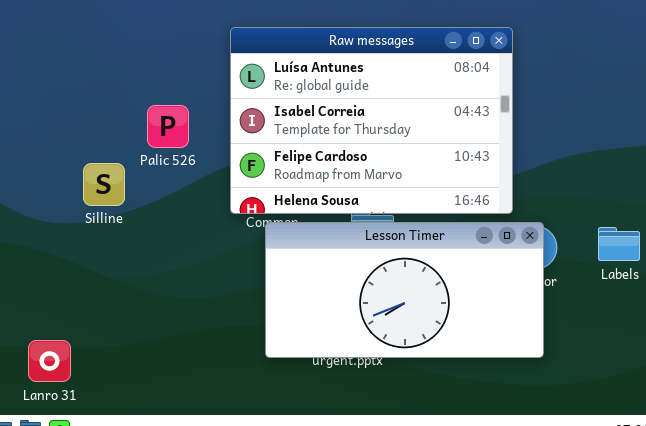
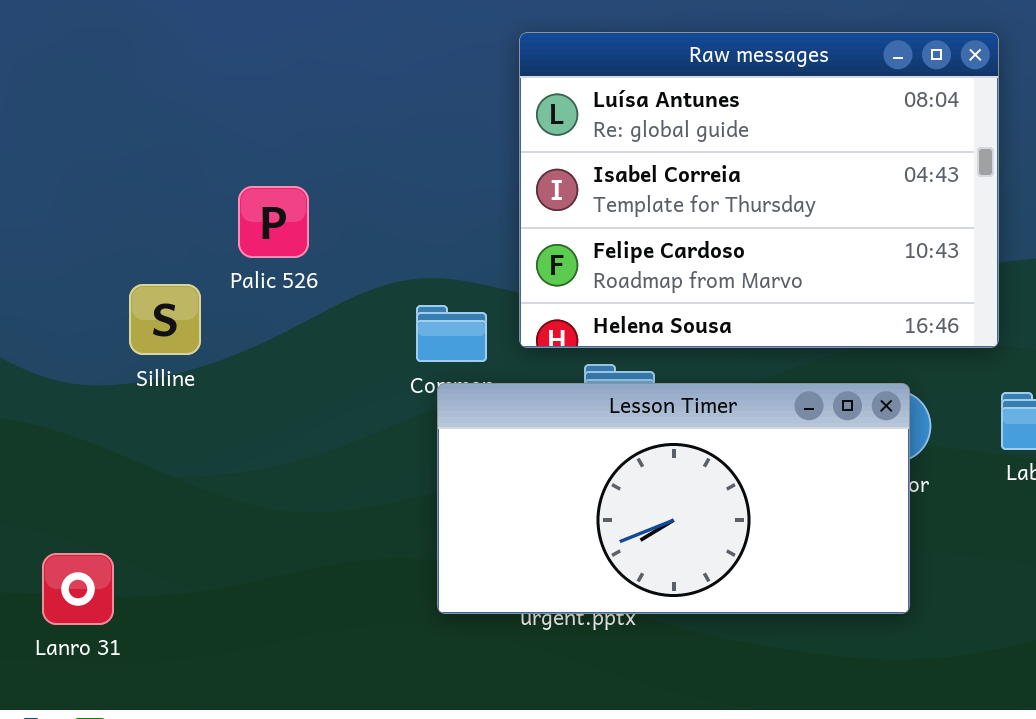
Raw messages: [230,27,513,214] -> [519,32,999,348], moved
Lanro 31: [28,340,71,382] -> [42,553,114,625], moved

